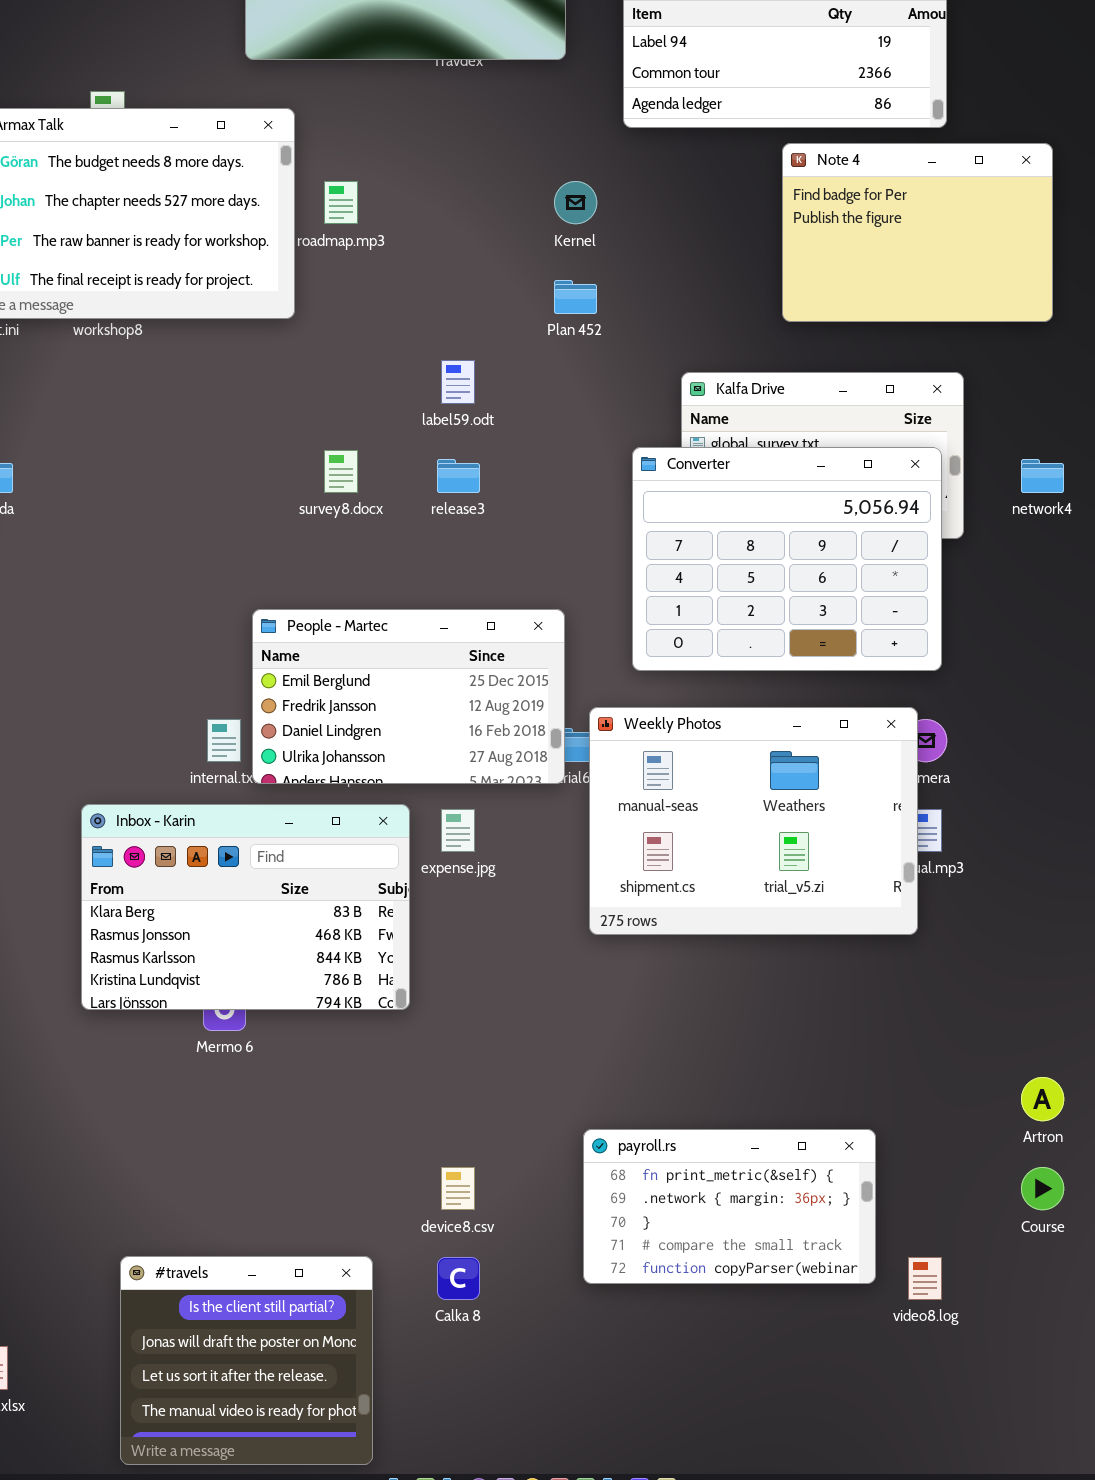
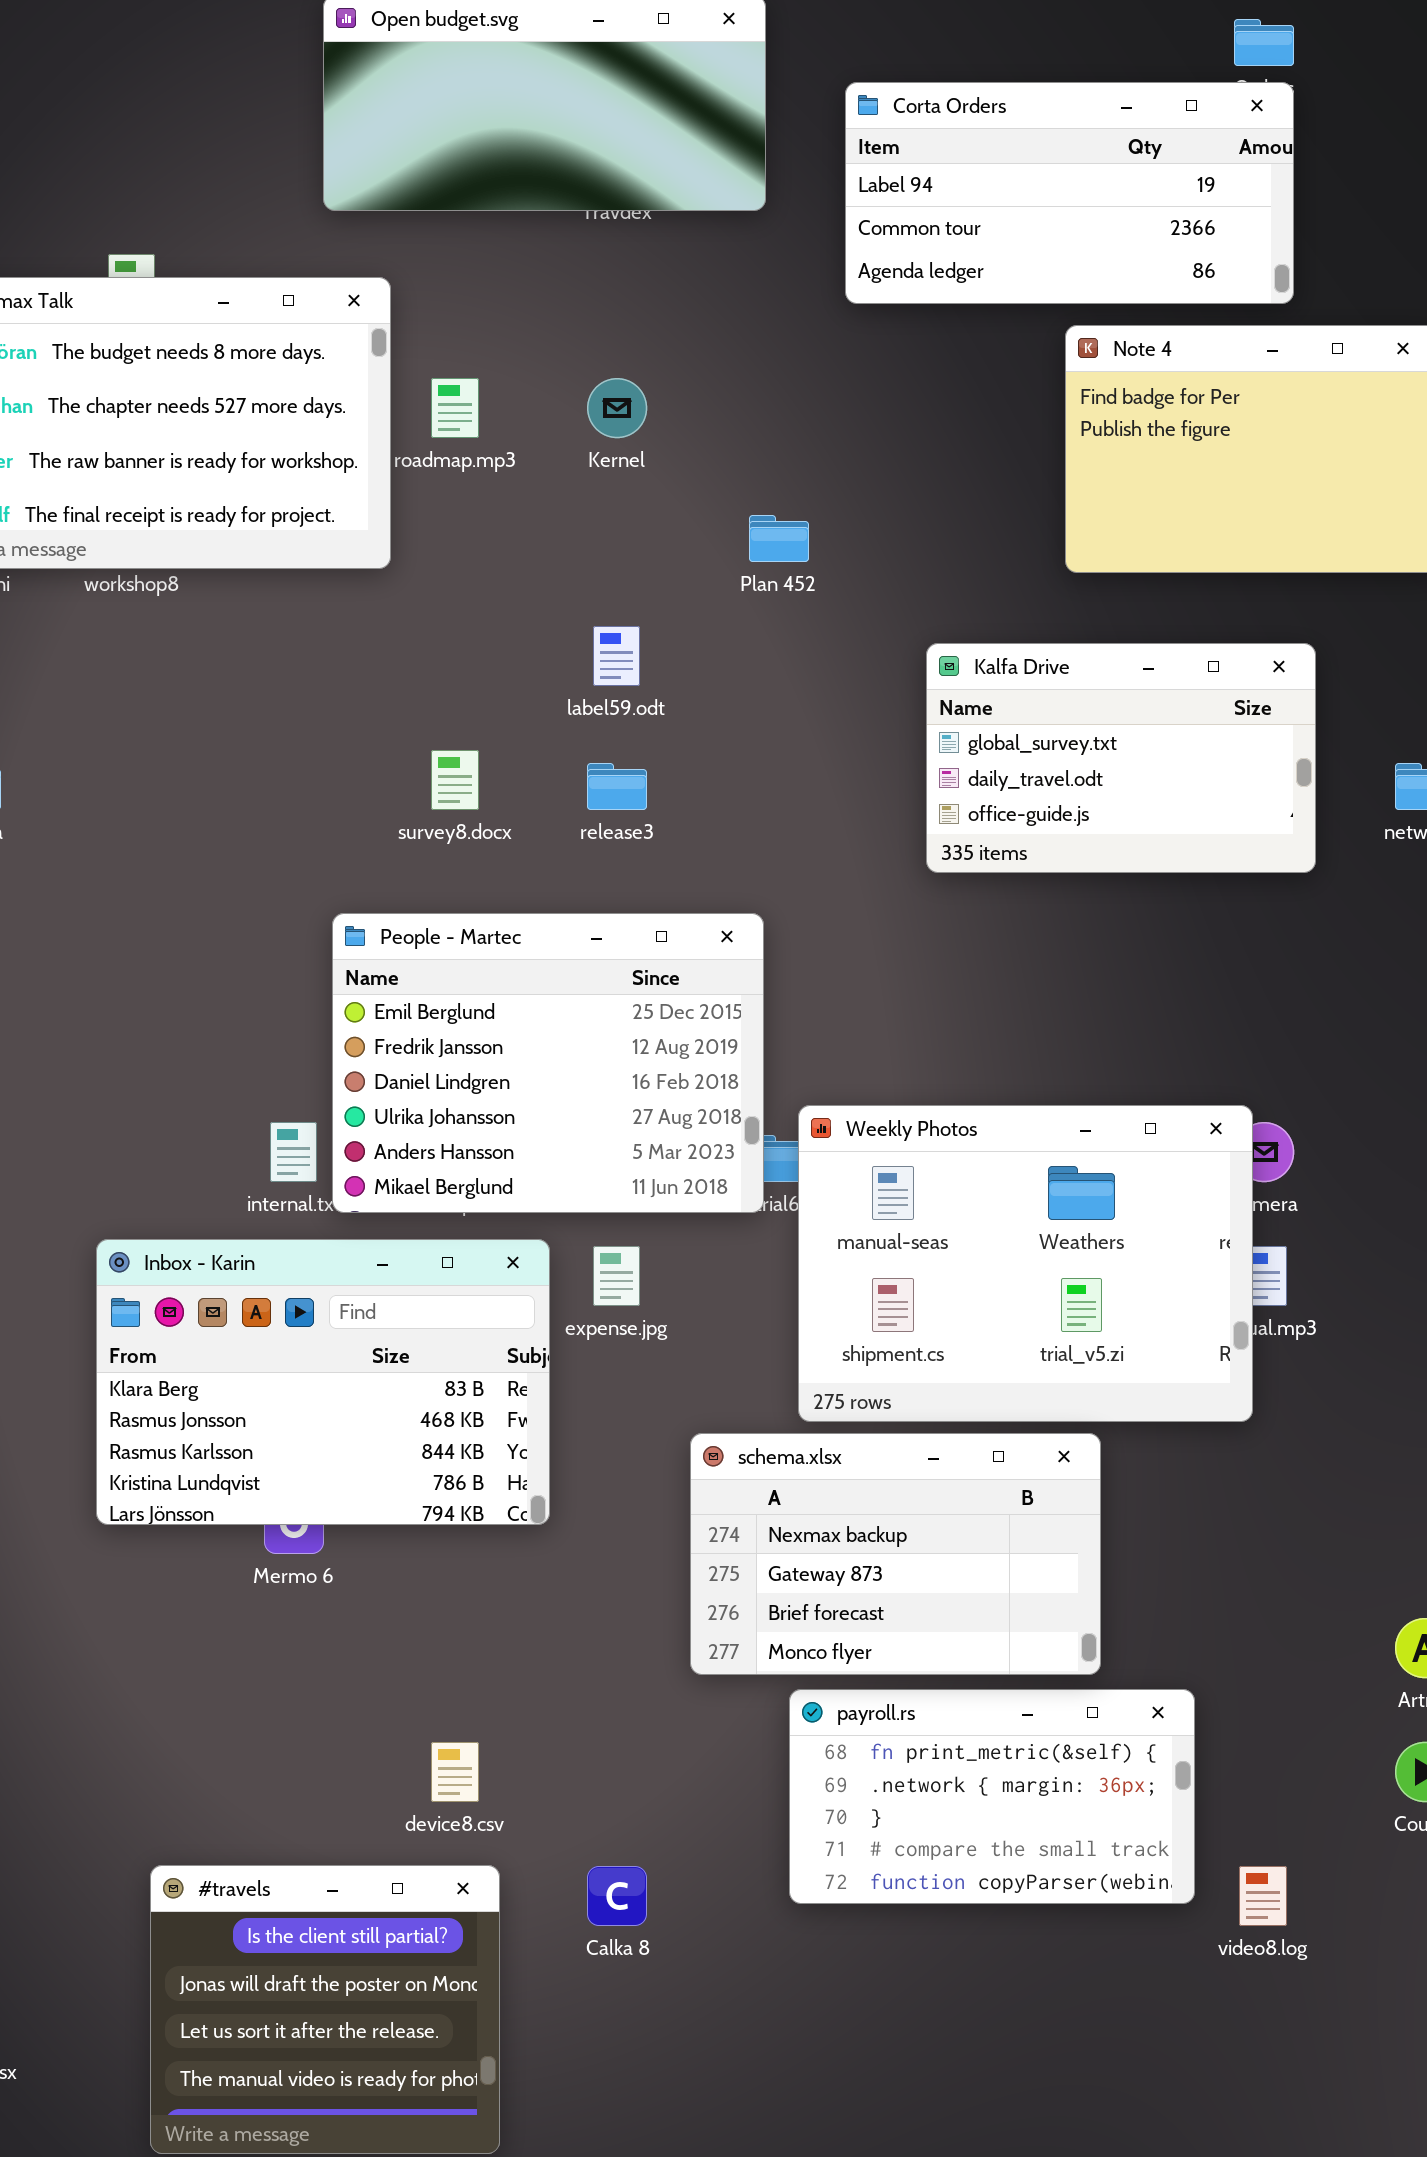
Kernel: [554,181,597,224] -> [587,378,647,438], moved
Converter: [632,447,942,671] -> none, closed
People - Martec: [252,609,565,784] -> [332,913,764,1213], resized
schema.xlsx: none -> [690,1433,1101,1675], opened
device8.csv: [441,1167,475,1210] -> [431,1742,479,1802], moved

